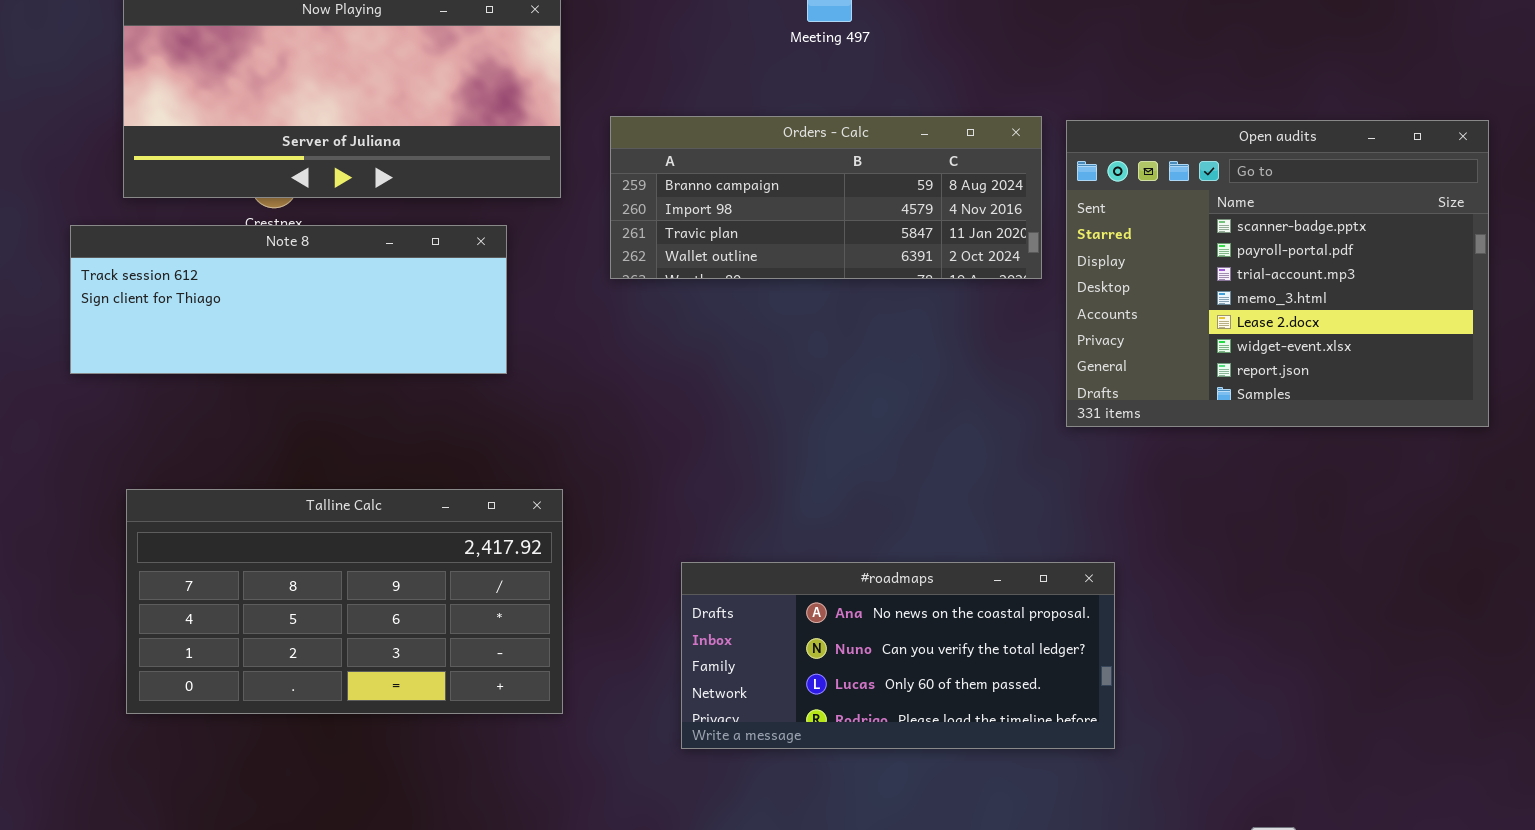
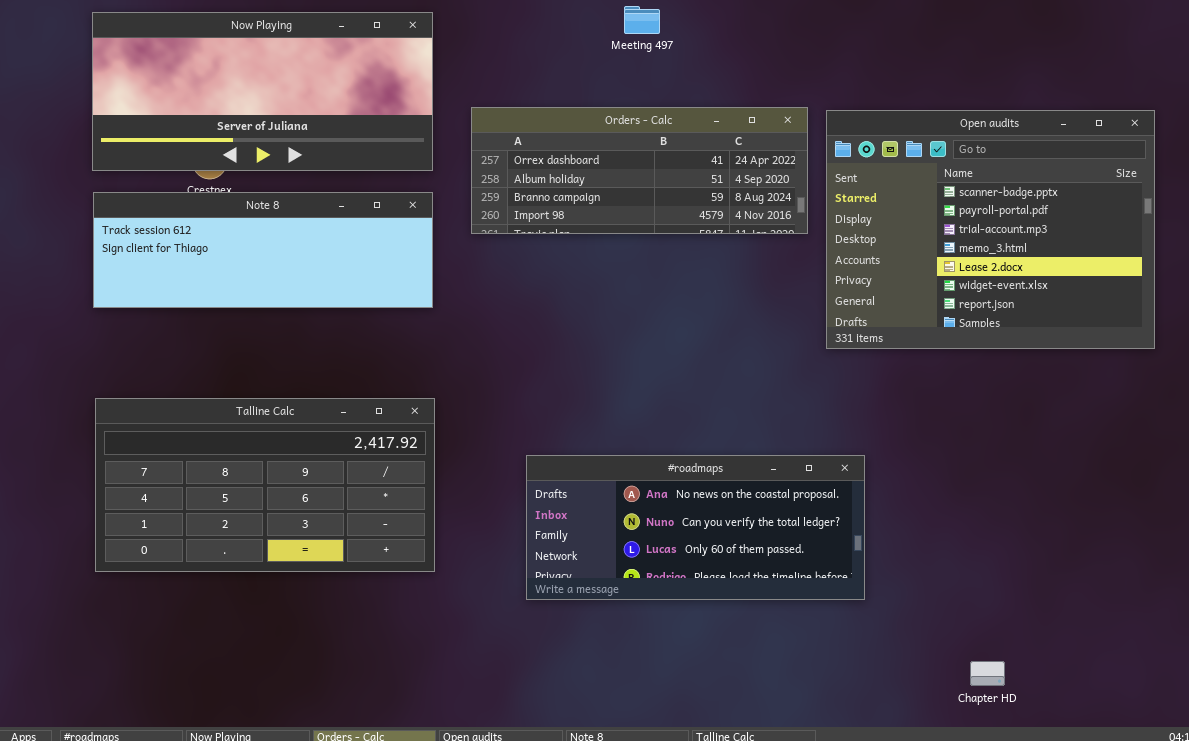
Orders - Calc: [610,116,1042,279] -> [471,107,808,234], scrolled up 2 rows
Note 8: [70,225,507,374] -> [93,192,433,308], moved

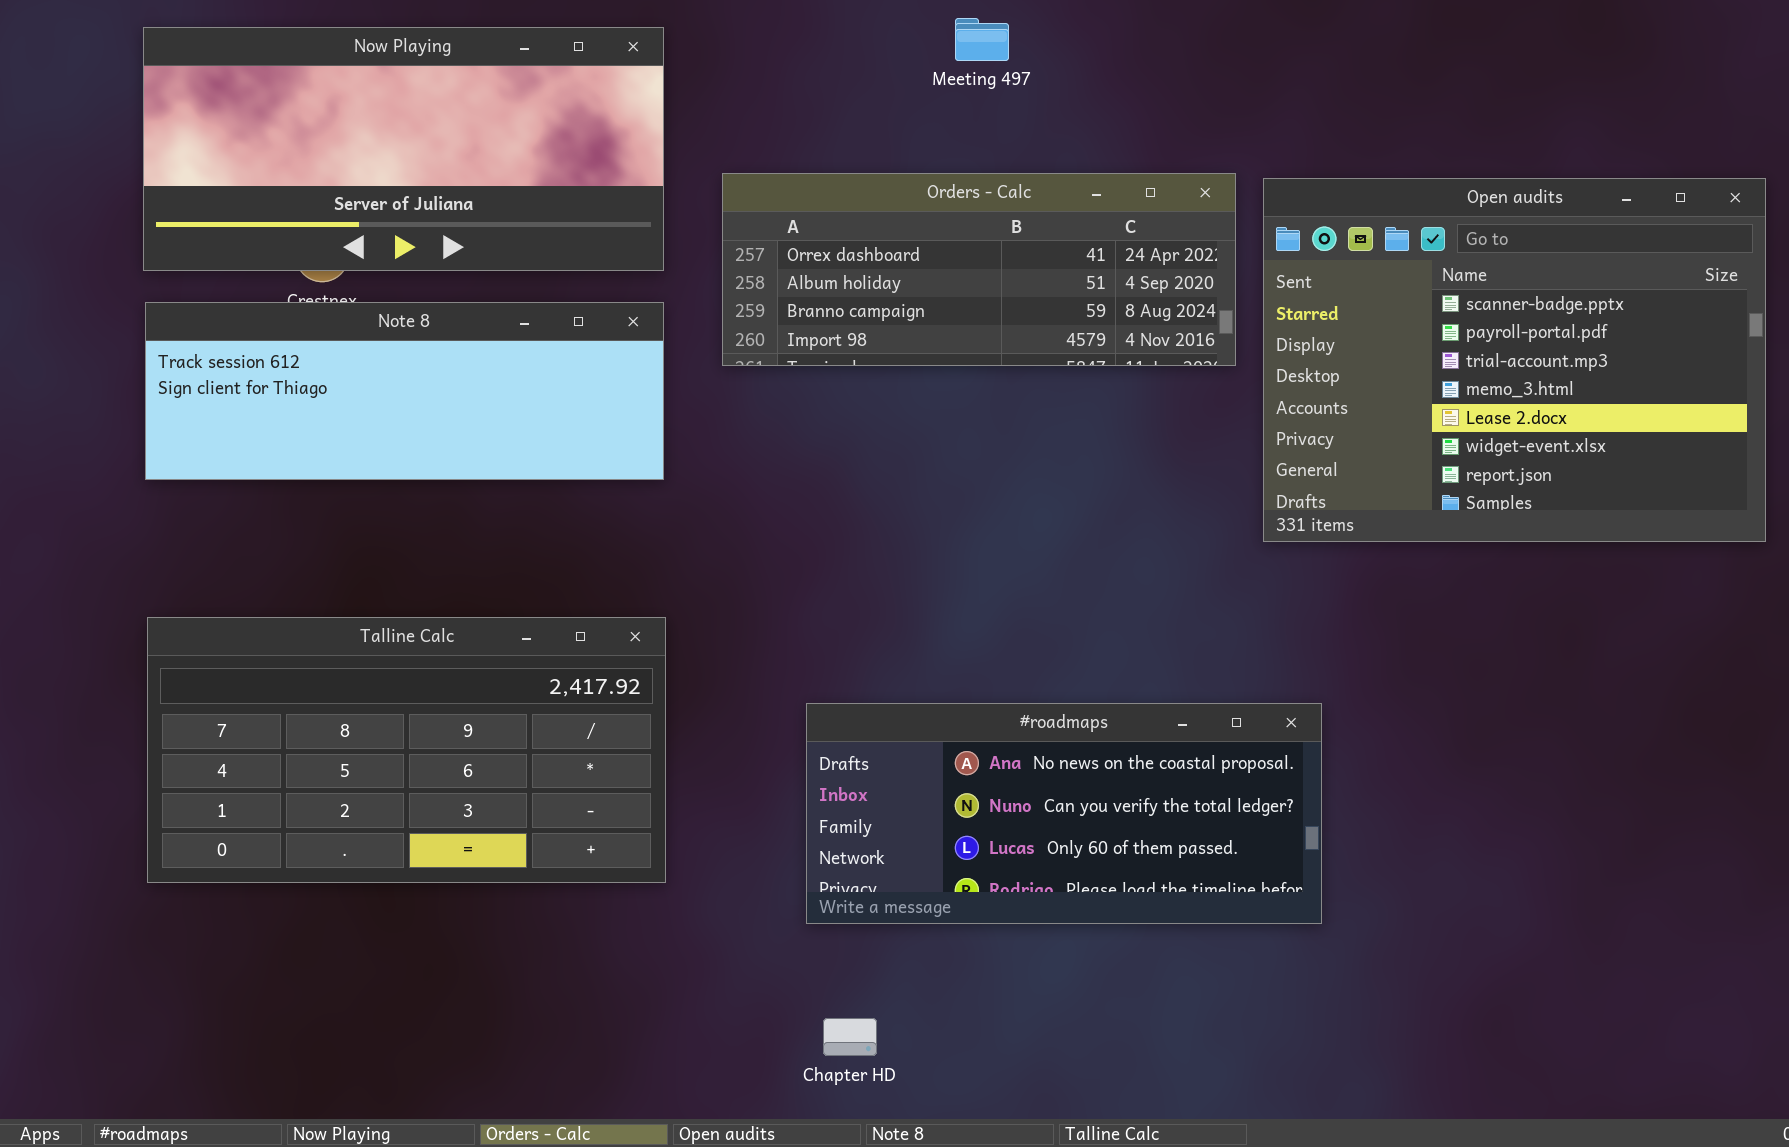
Chapter HD: [970,661,1005,686] -> [823,1018,877,1056], moved

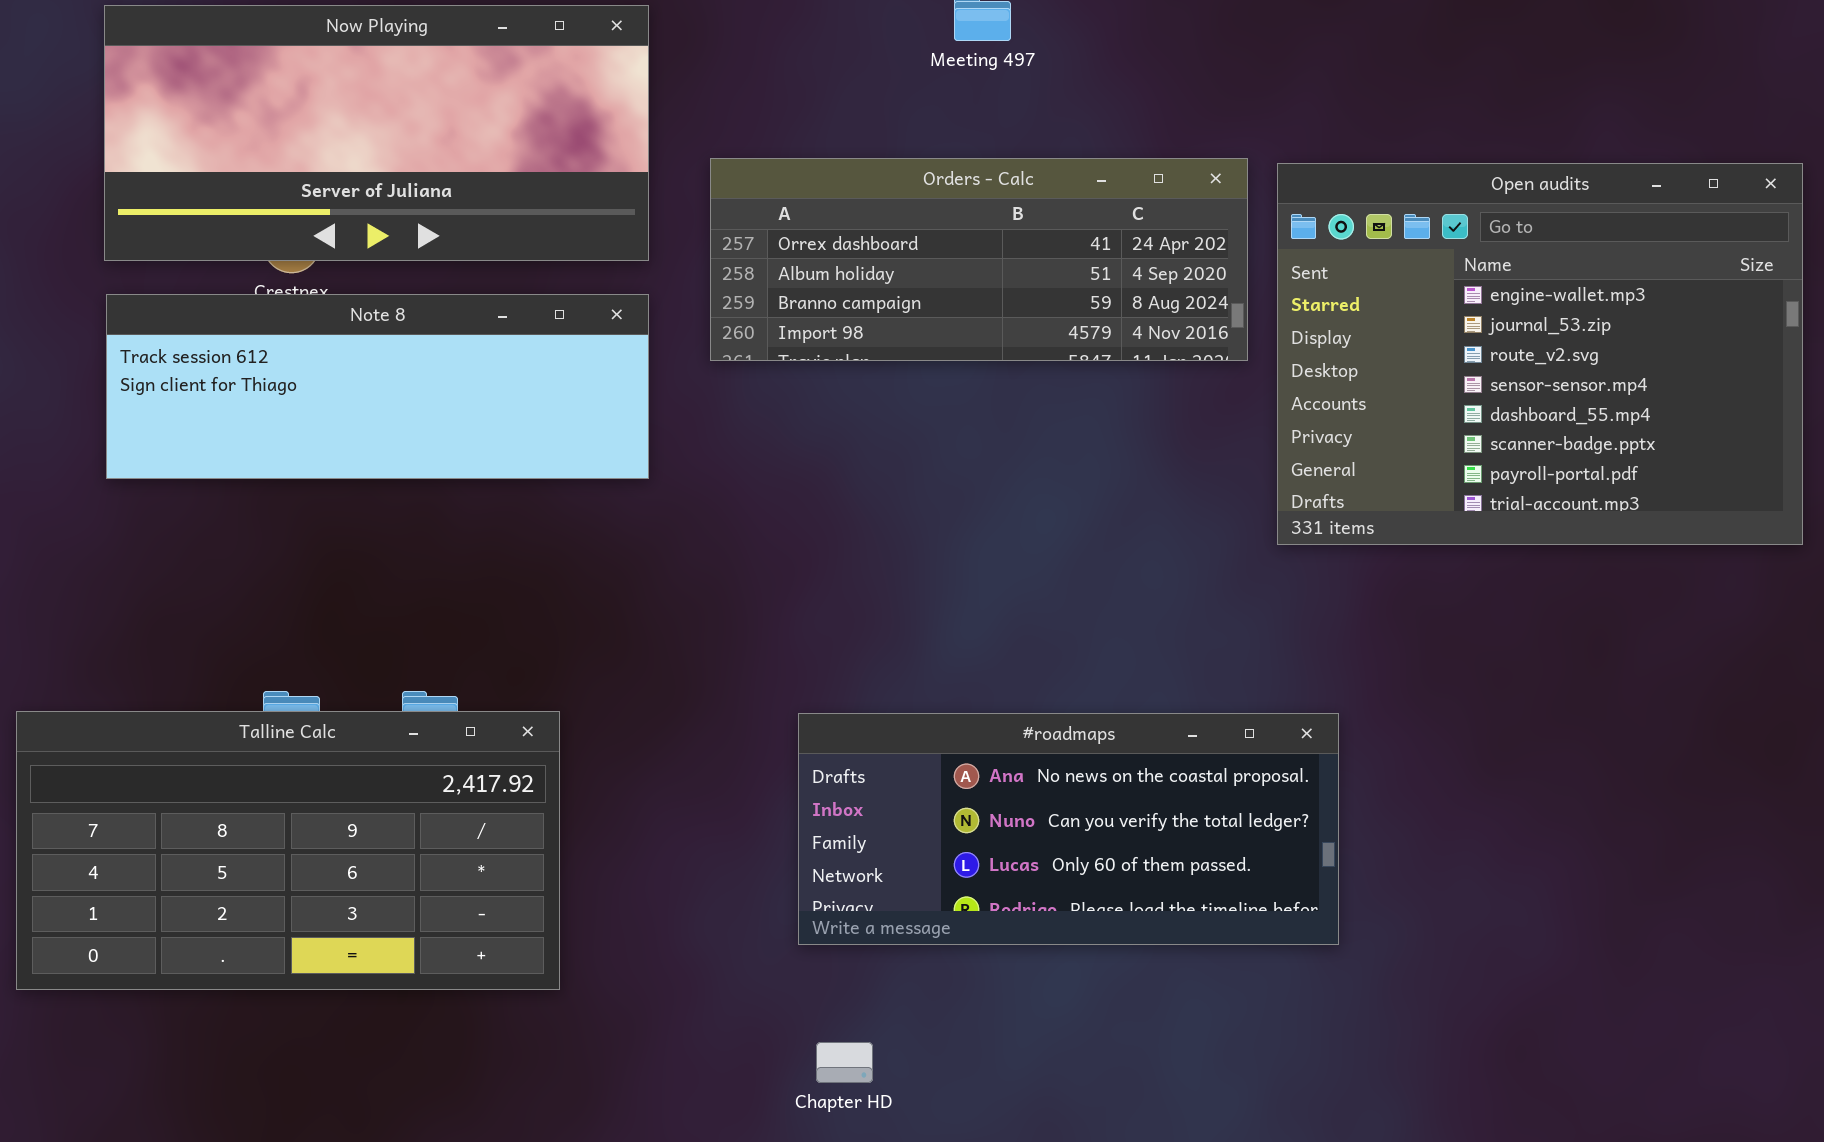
Open audits: [1263,178,1766,542] -> [1277,163,1803,545], scrolled up 5 rows
Talline Calc: [147,617,666,883] -> [16,711,560,990], moved

